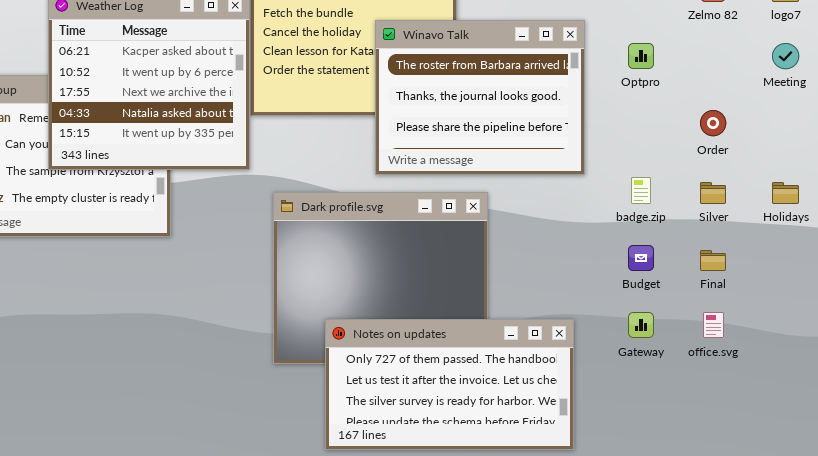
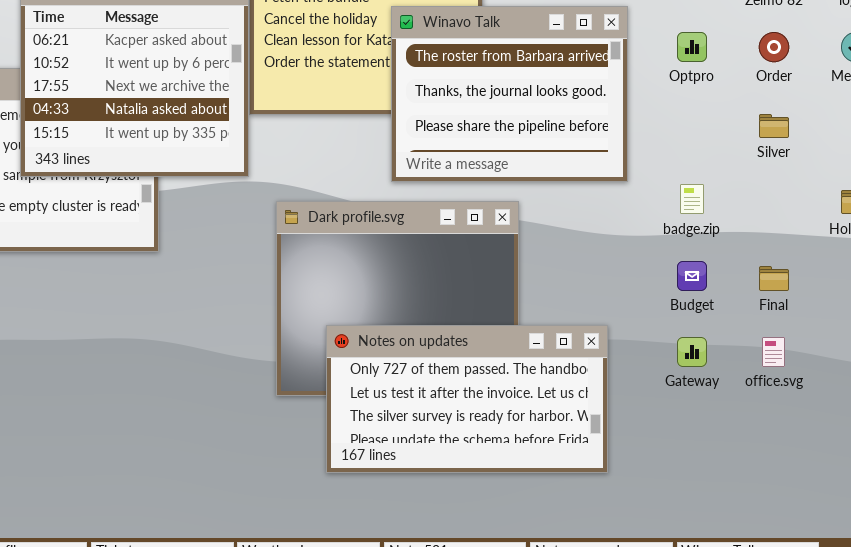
Order: [700,110,726,136] -> [759,32,789,62], moved
Silver: [700,182,726,204] -> [759,114,789,138], moved
Notes on updates: [325,319,574,450] -> [326,325,608,473], moved

